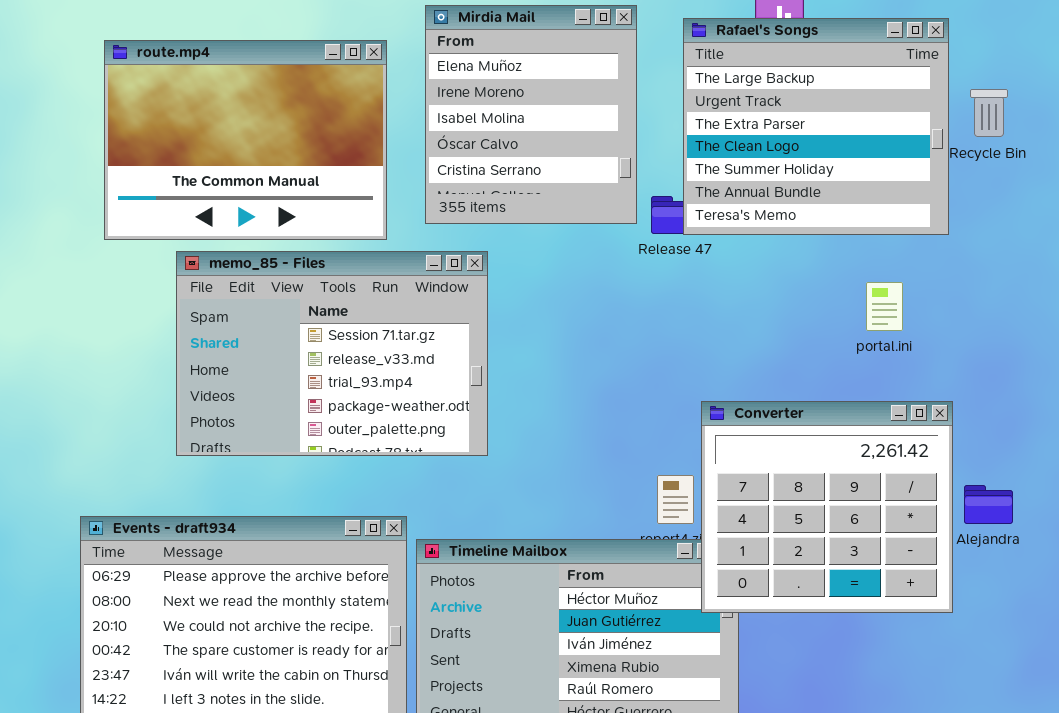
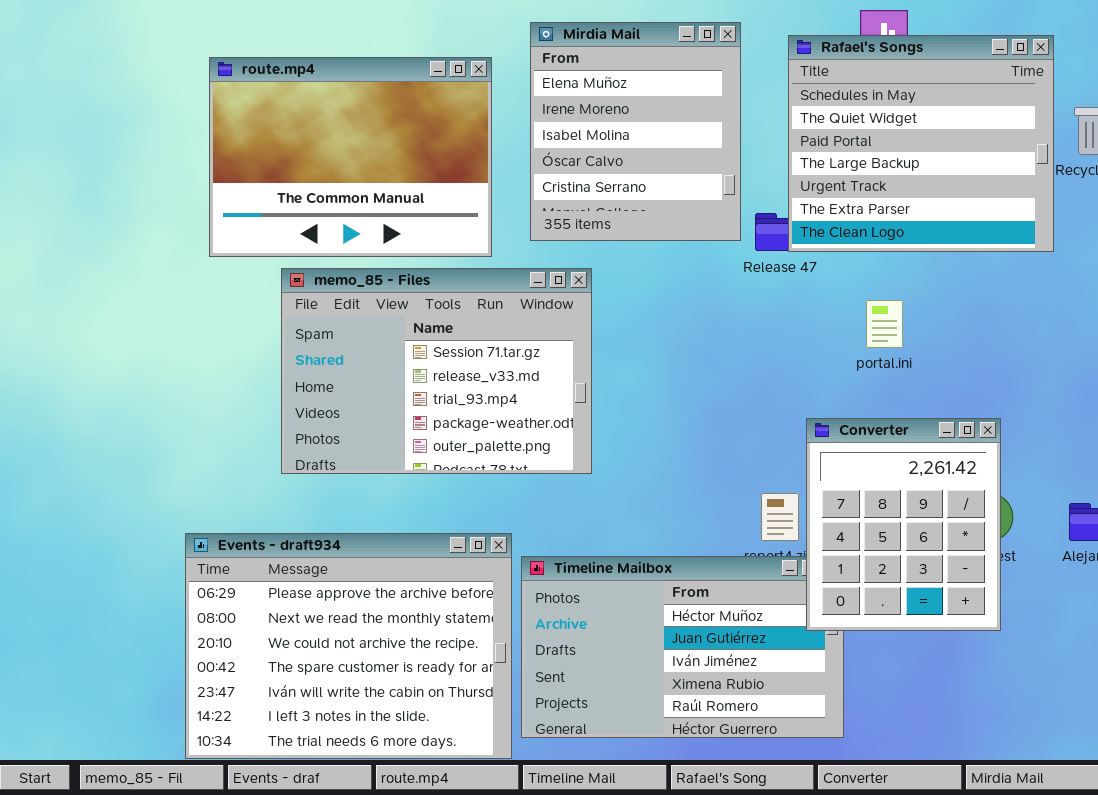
Rafael's Songs: [683,18,949,235] -> [788,35,1054,252], scrolled up 3 rows
portal.ini: [866,282,903,331] -> [866,300,903,348], moved
Converter: [701,401,953,613] -> [806,418,1001,631], resized

